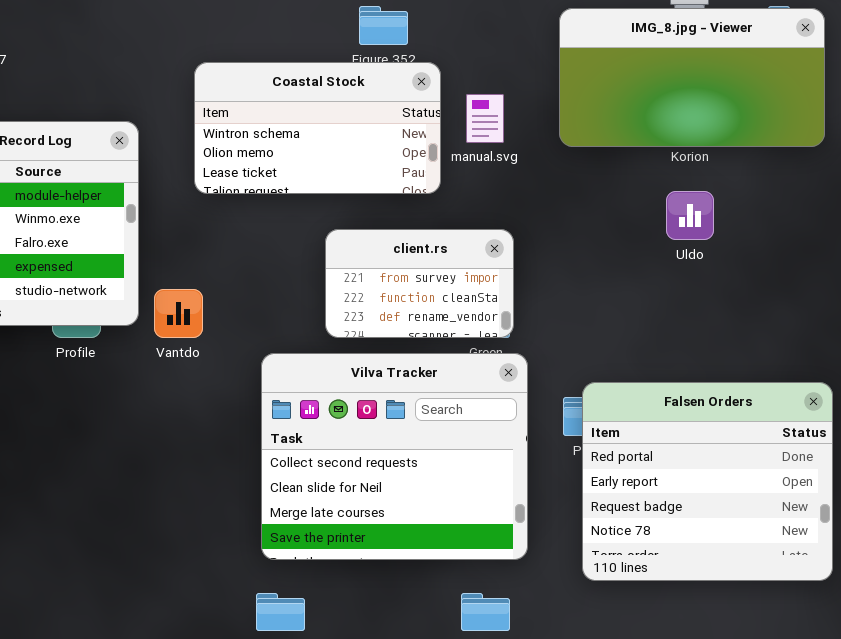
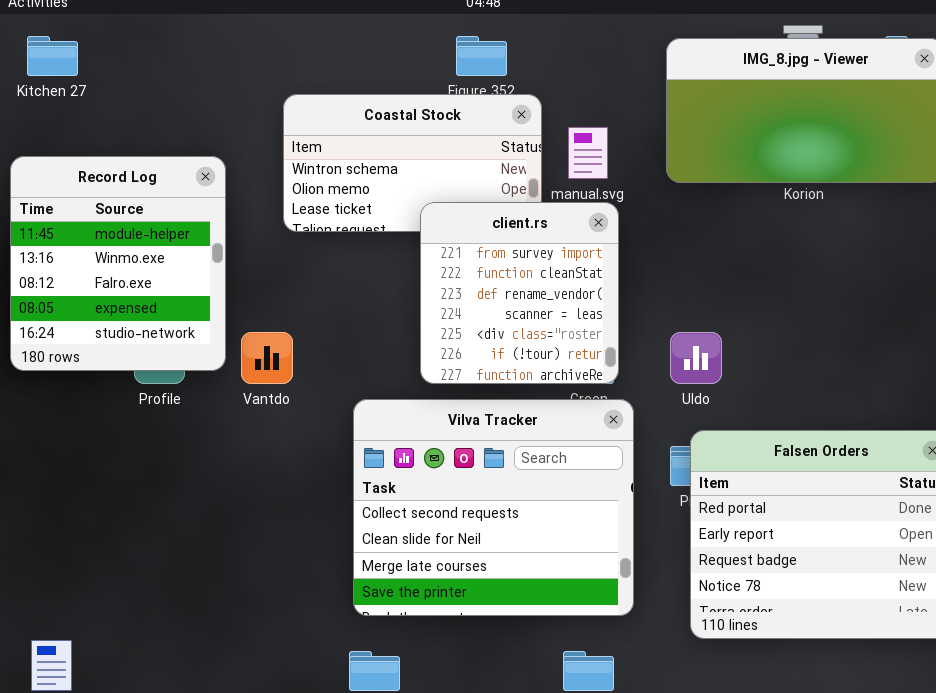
Uldo: [666,191,714,240] -> [670,332,722,384], moved
client.rs: [325,229,514,338] -> [420,202,619,384], resized

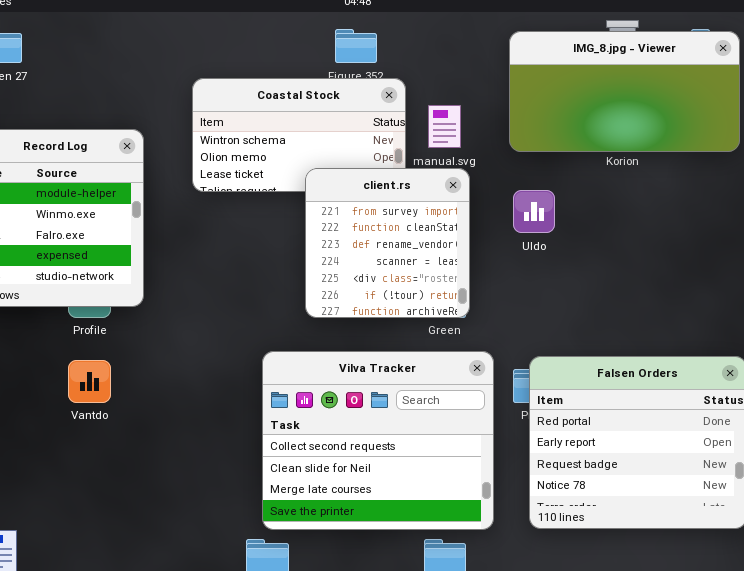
Vantdo: [241,332,293,384] -> [68,360,111,403], moved
Uldo: [670,332,722,384] -> [513,190,555,233], moved
Vilva Tracker: [353,399,634,616] -> [262,351,494,530], moved

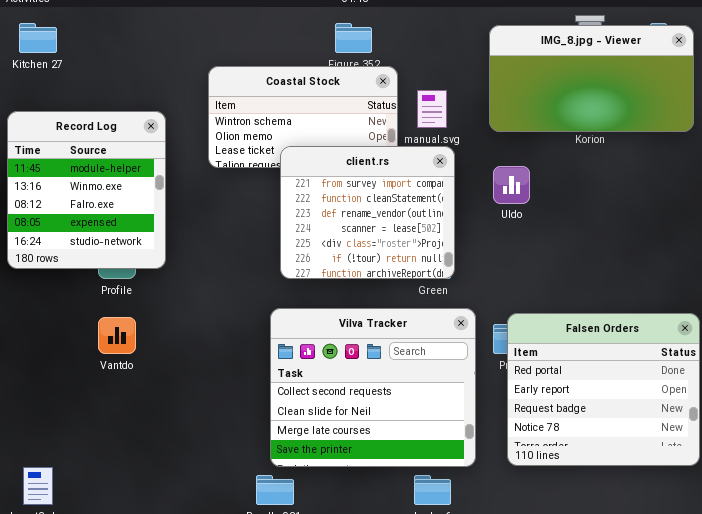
client.rs: [305,168,470,318] -> [280,146,455,279], resized

